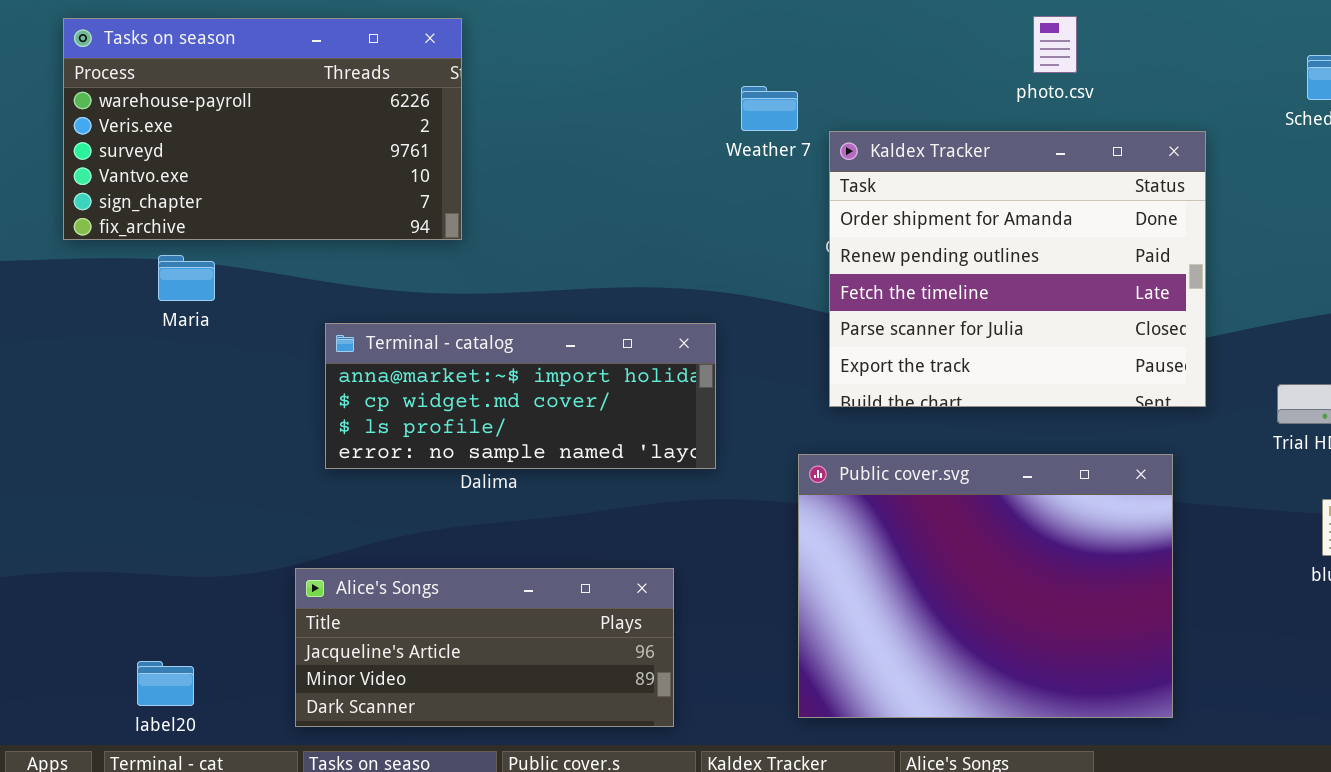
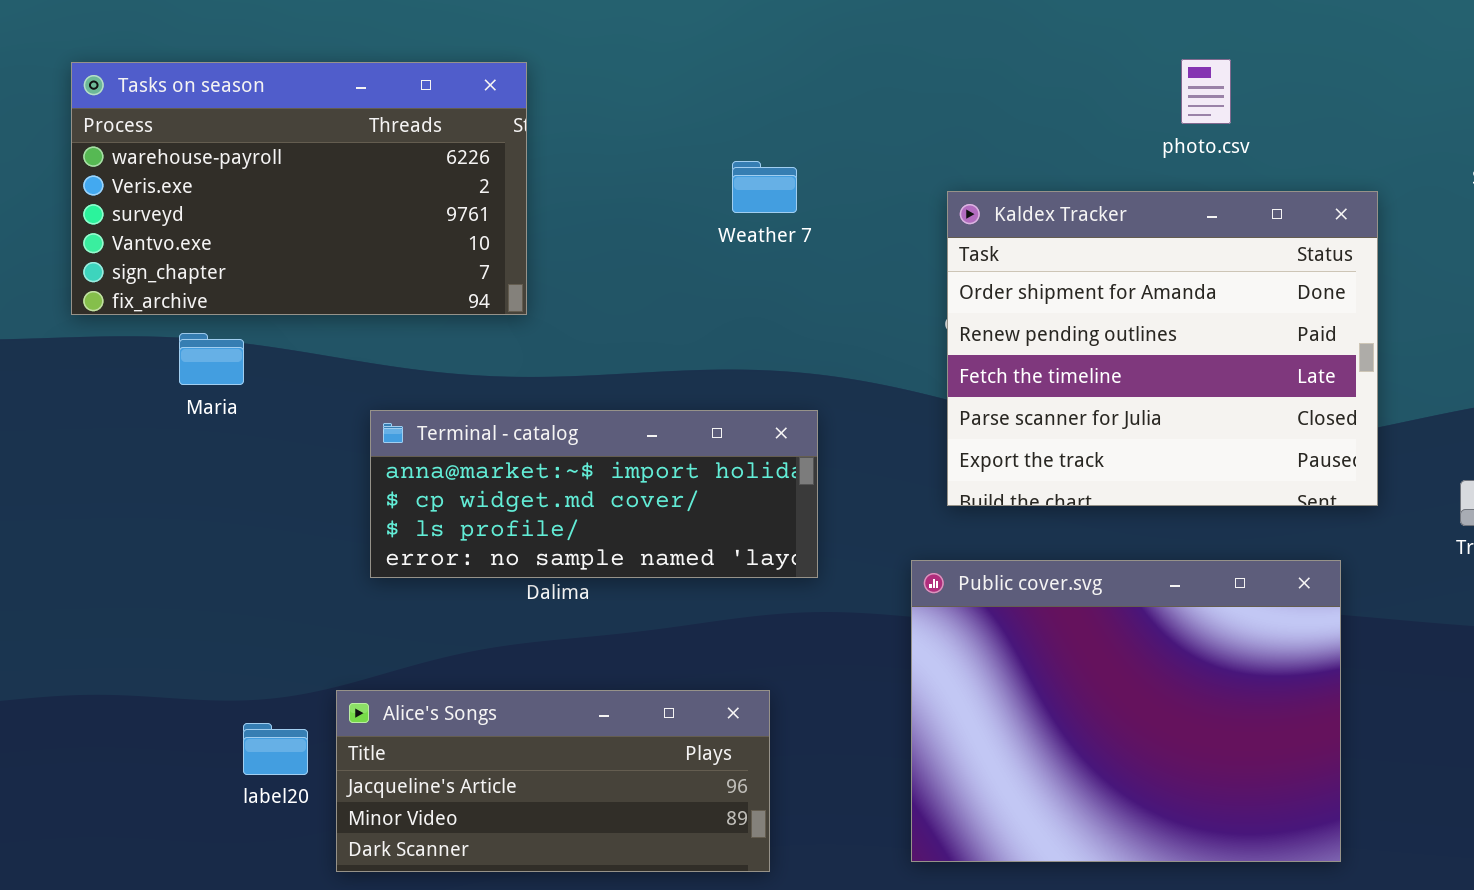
Weather 7: [741,86,798,131] -> [732,161,797,213], moved
label20: [137,661,194,706] -> [243,723,308,775], moved

